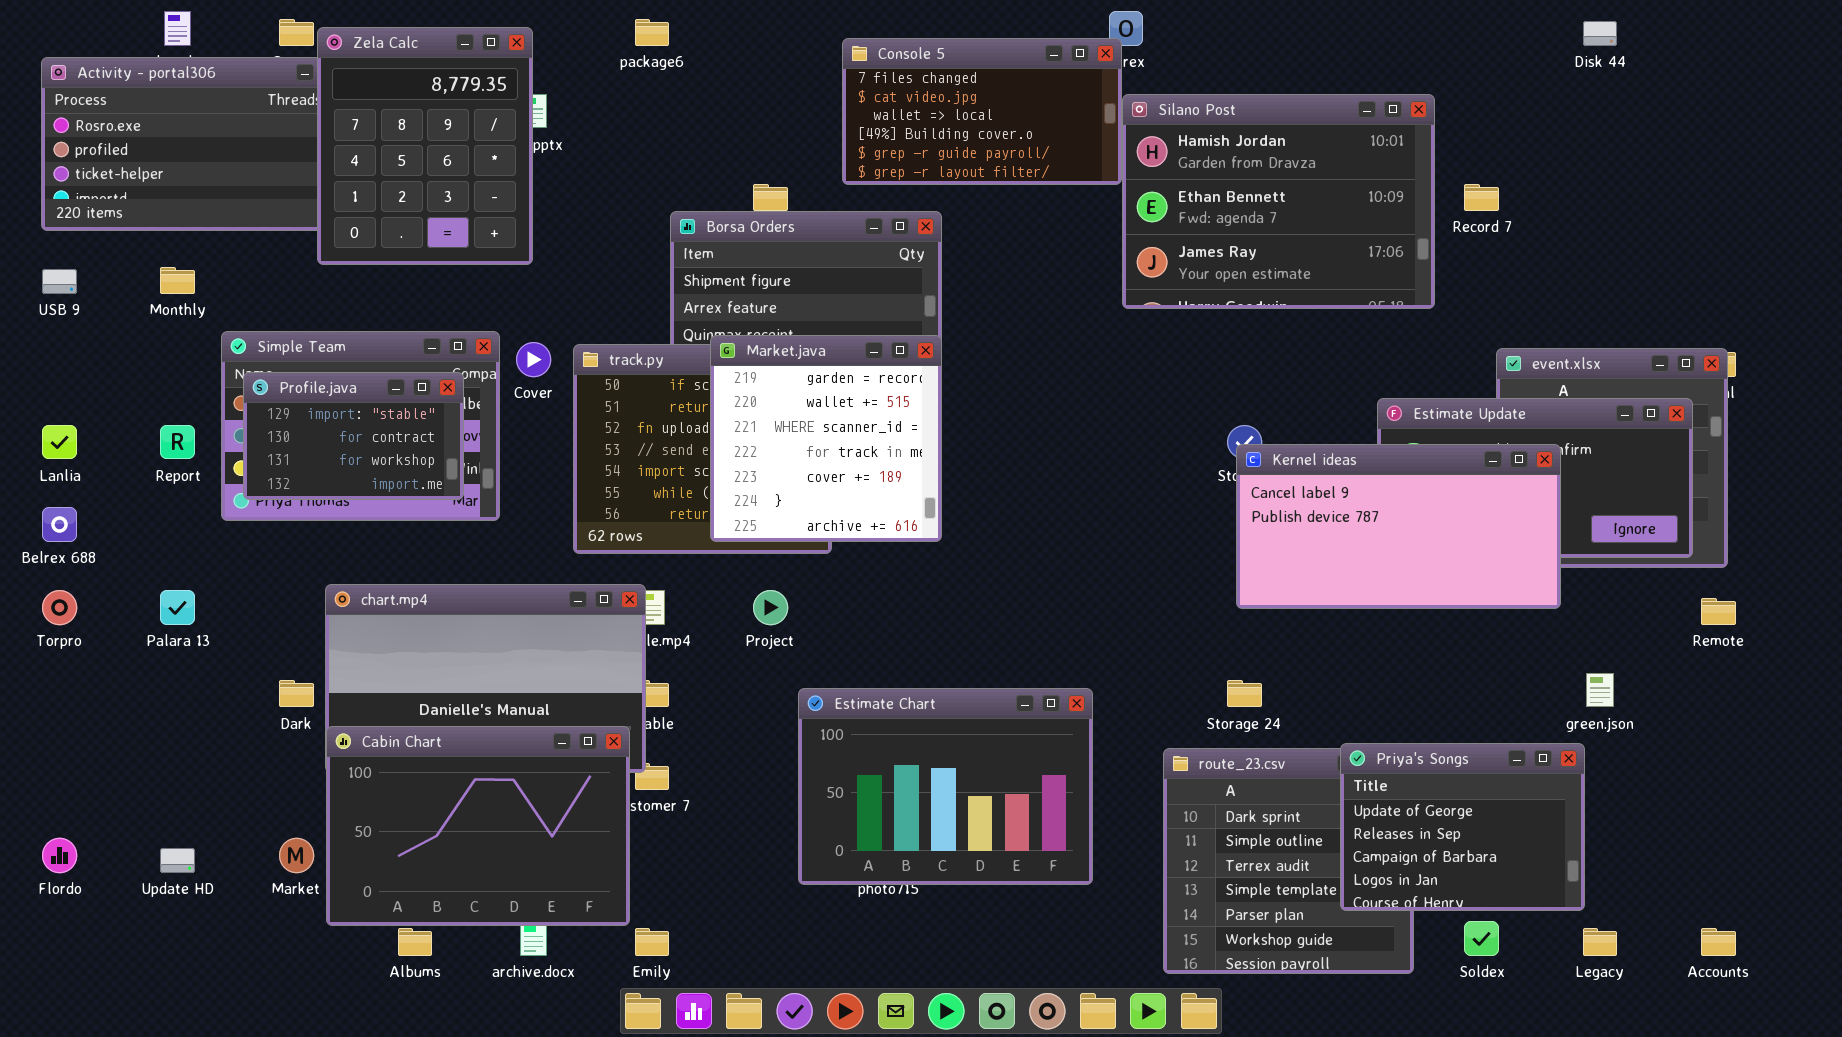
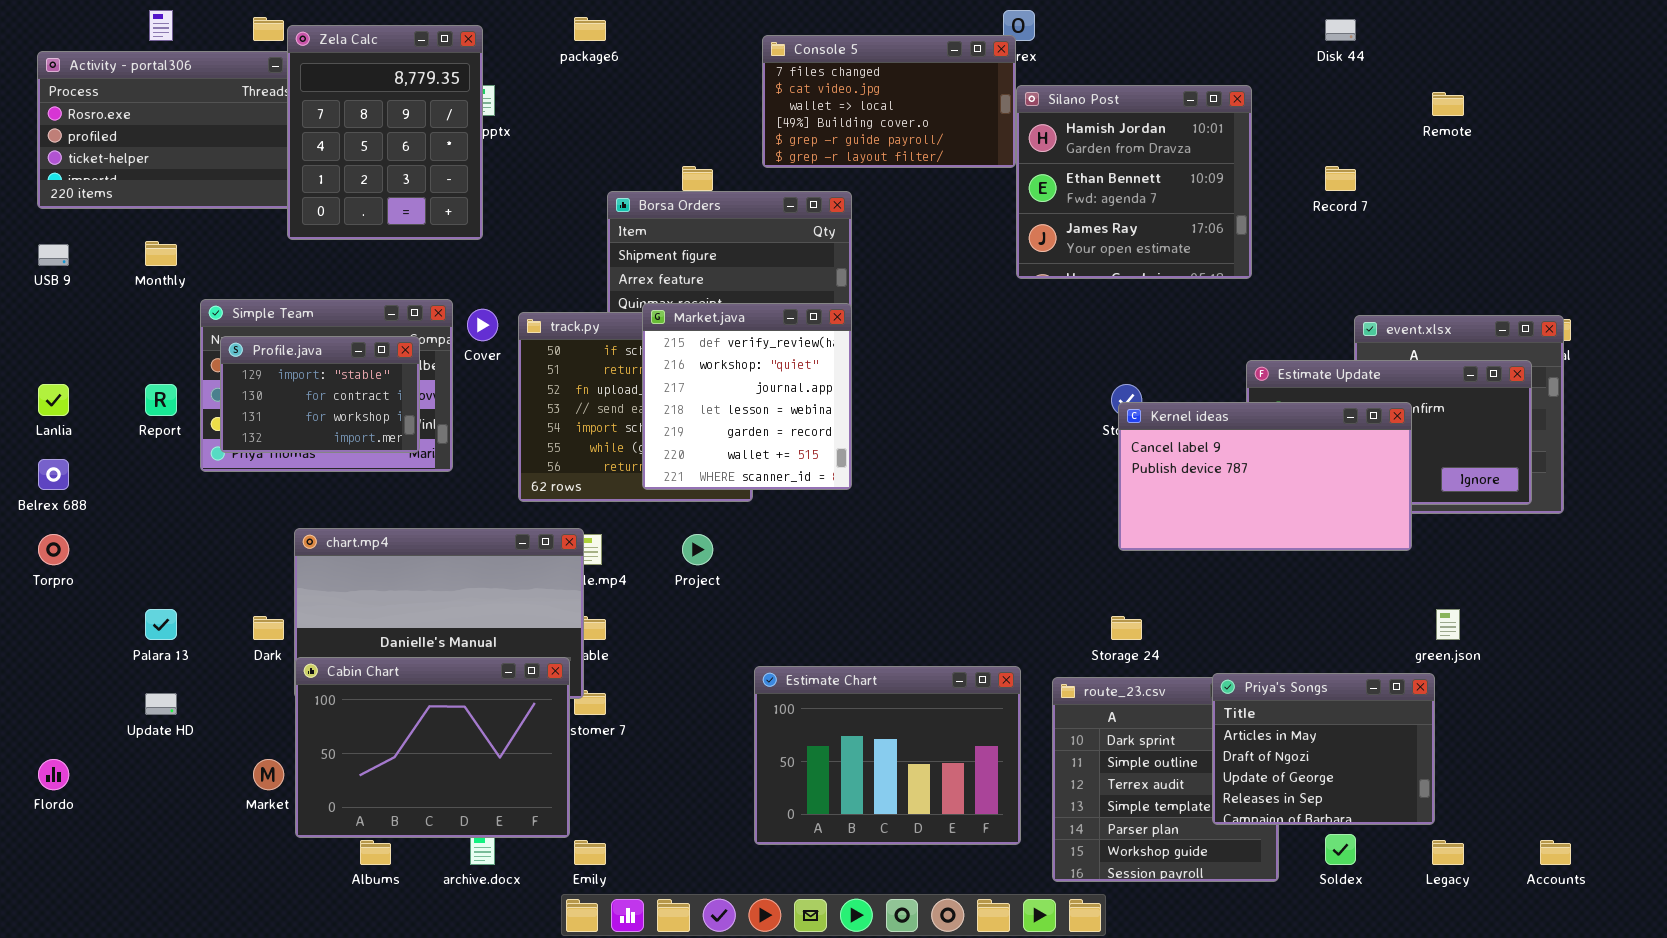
Disk 44: [1583,21,1617,46] -> [1325,19,1356,41], moved
Silano Post: [1122,94,1435,309] -> [1016,85,1252,279], resized
Market.java: [710,335,942,542] -> [642,303,852,490], scrolled up 4 rows
Palara 13: [160,590,195,625] -> [145,609,177,640], moved
Remote: [1701,598,1736,625] -> [1432,92,1464,116], moved
Estimate Chart: [798,688,1093,885] -> [754,666,1021,845], moved
Priya's Songs: [1340,743,1585,911] -> [1212,673,1435,825], scrolled up 2 rows
Update HD: [160,848,195,873] -> [145,693,177,715], moved

